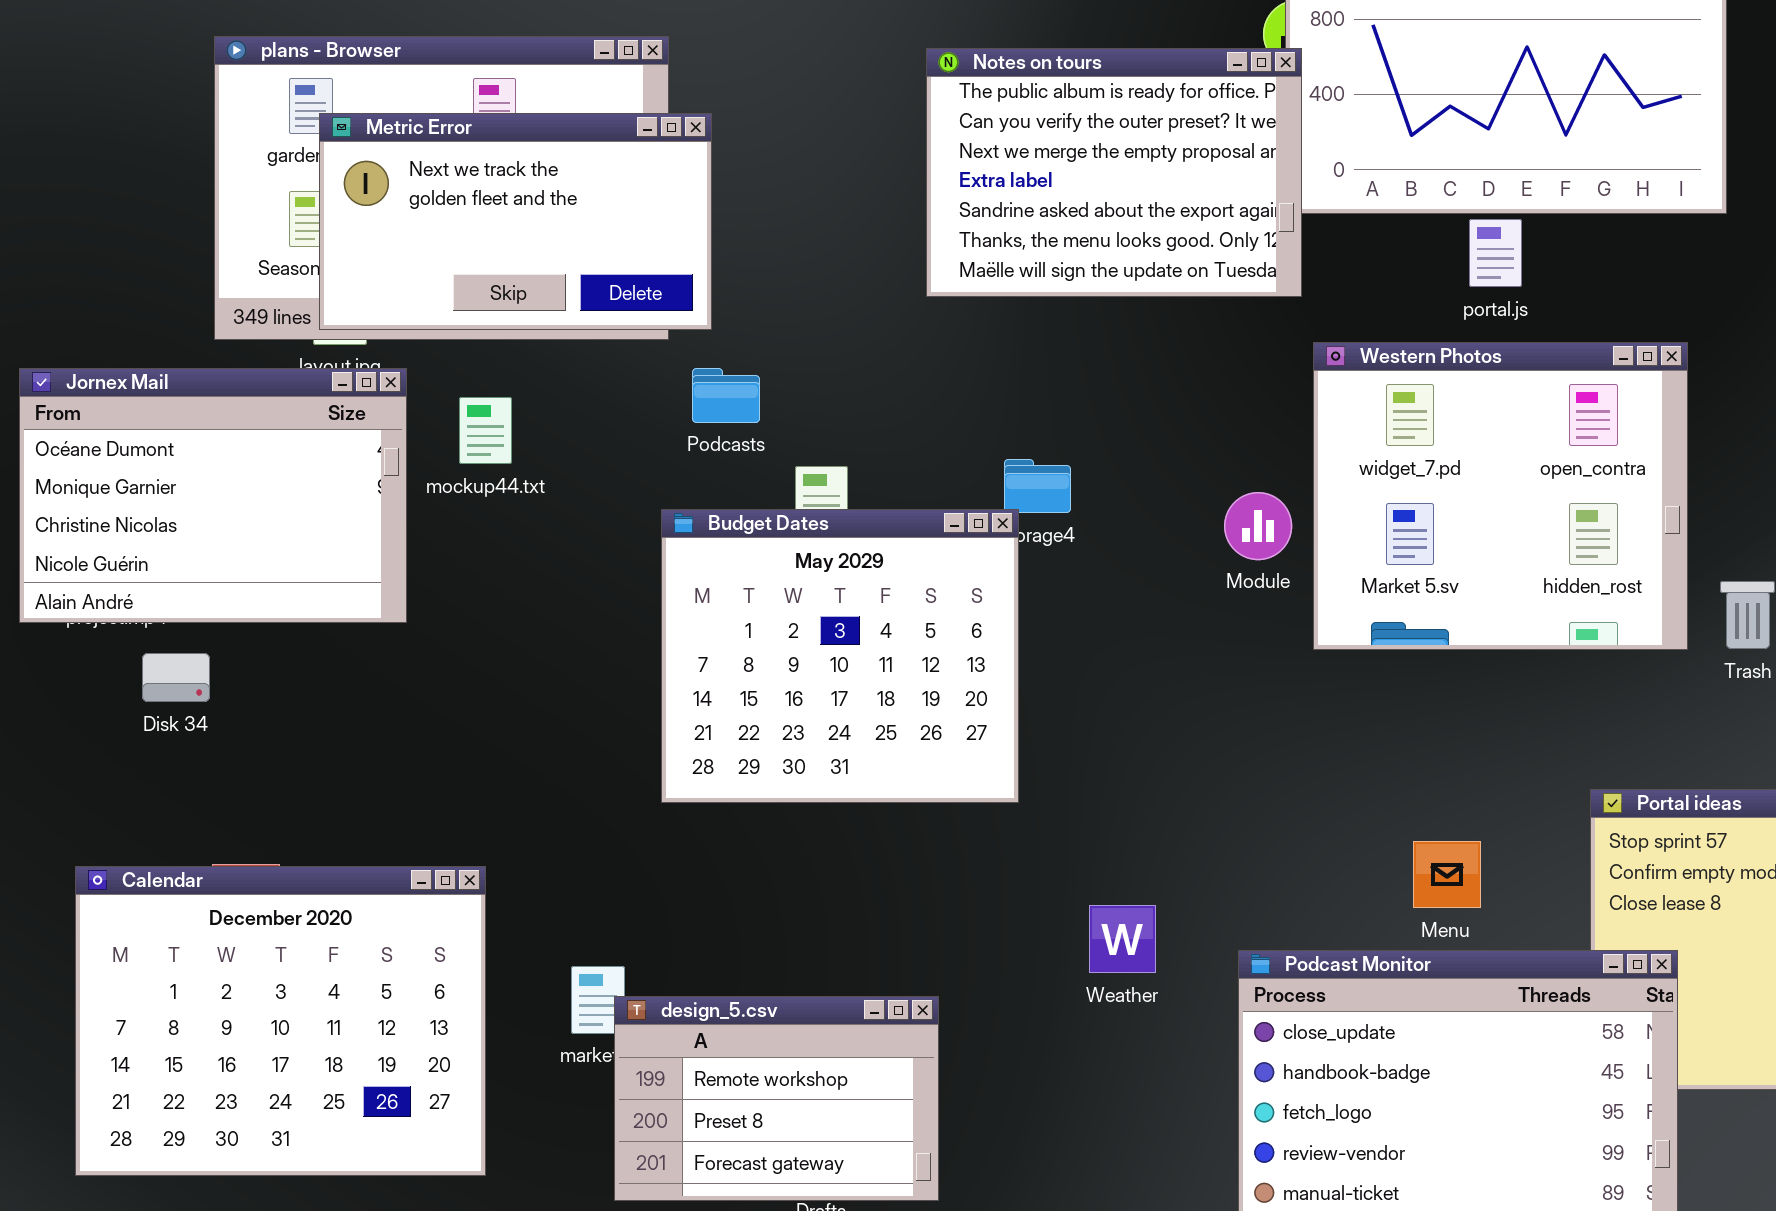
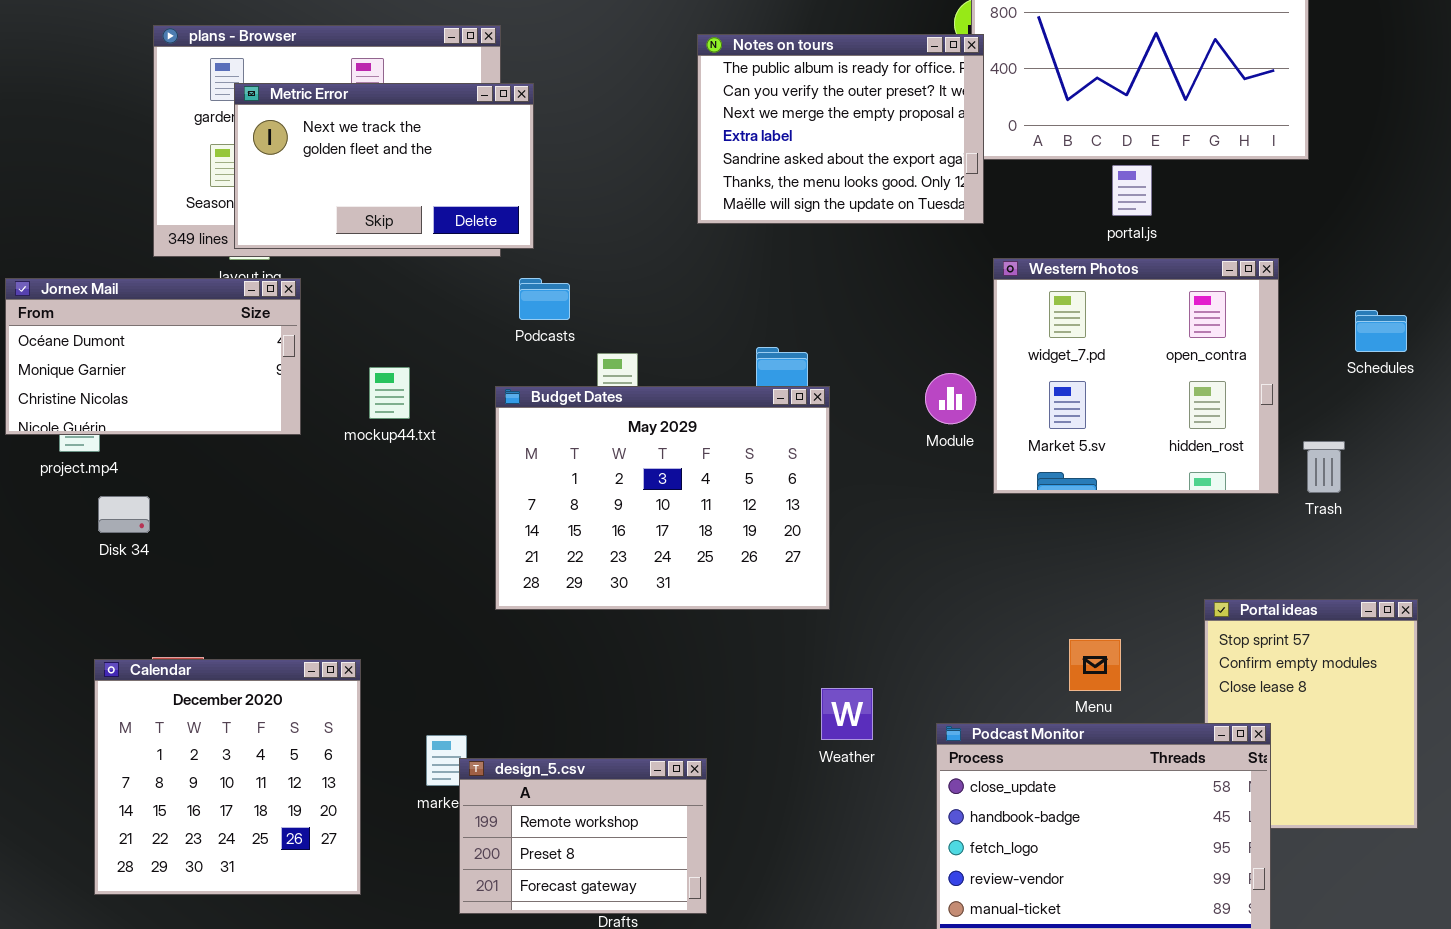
Jornex Mail: [19,368,407,623] -> [5,278,301,435], resized
mockup44.txt: [459,397,512,464] -> [369,367,410,419], moved
Budget Dates: [661,509,1019,803] -> [495,386,830,610], resized
Calendar: [75,866,486,1176] -> [94,659,361,895], resized

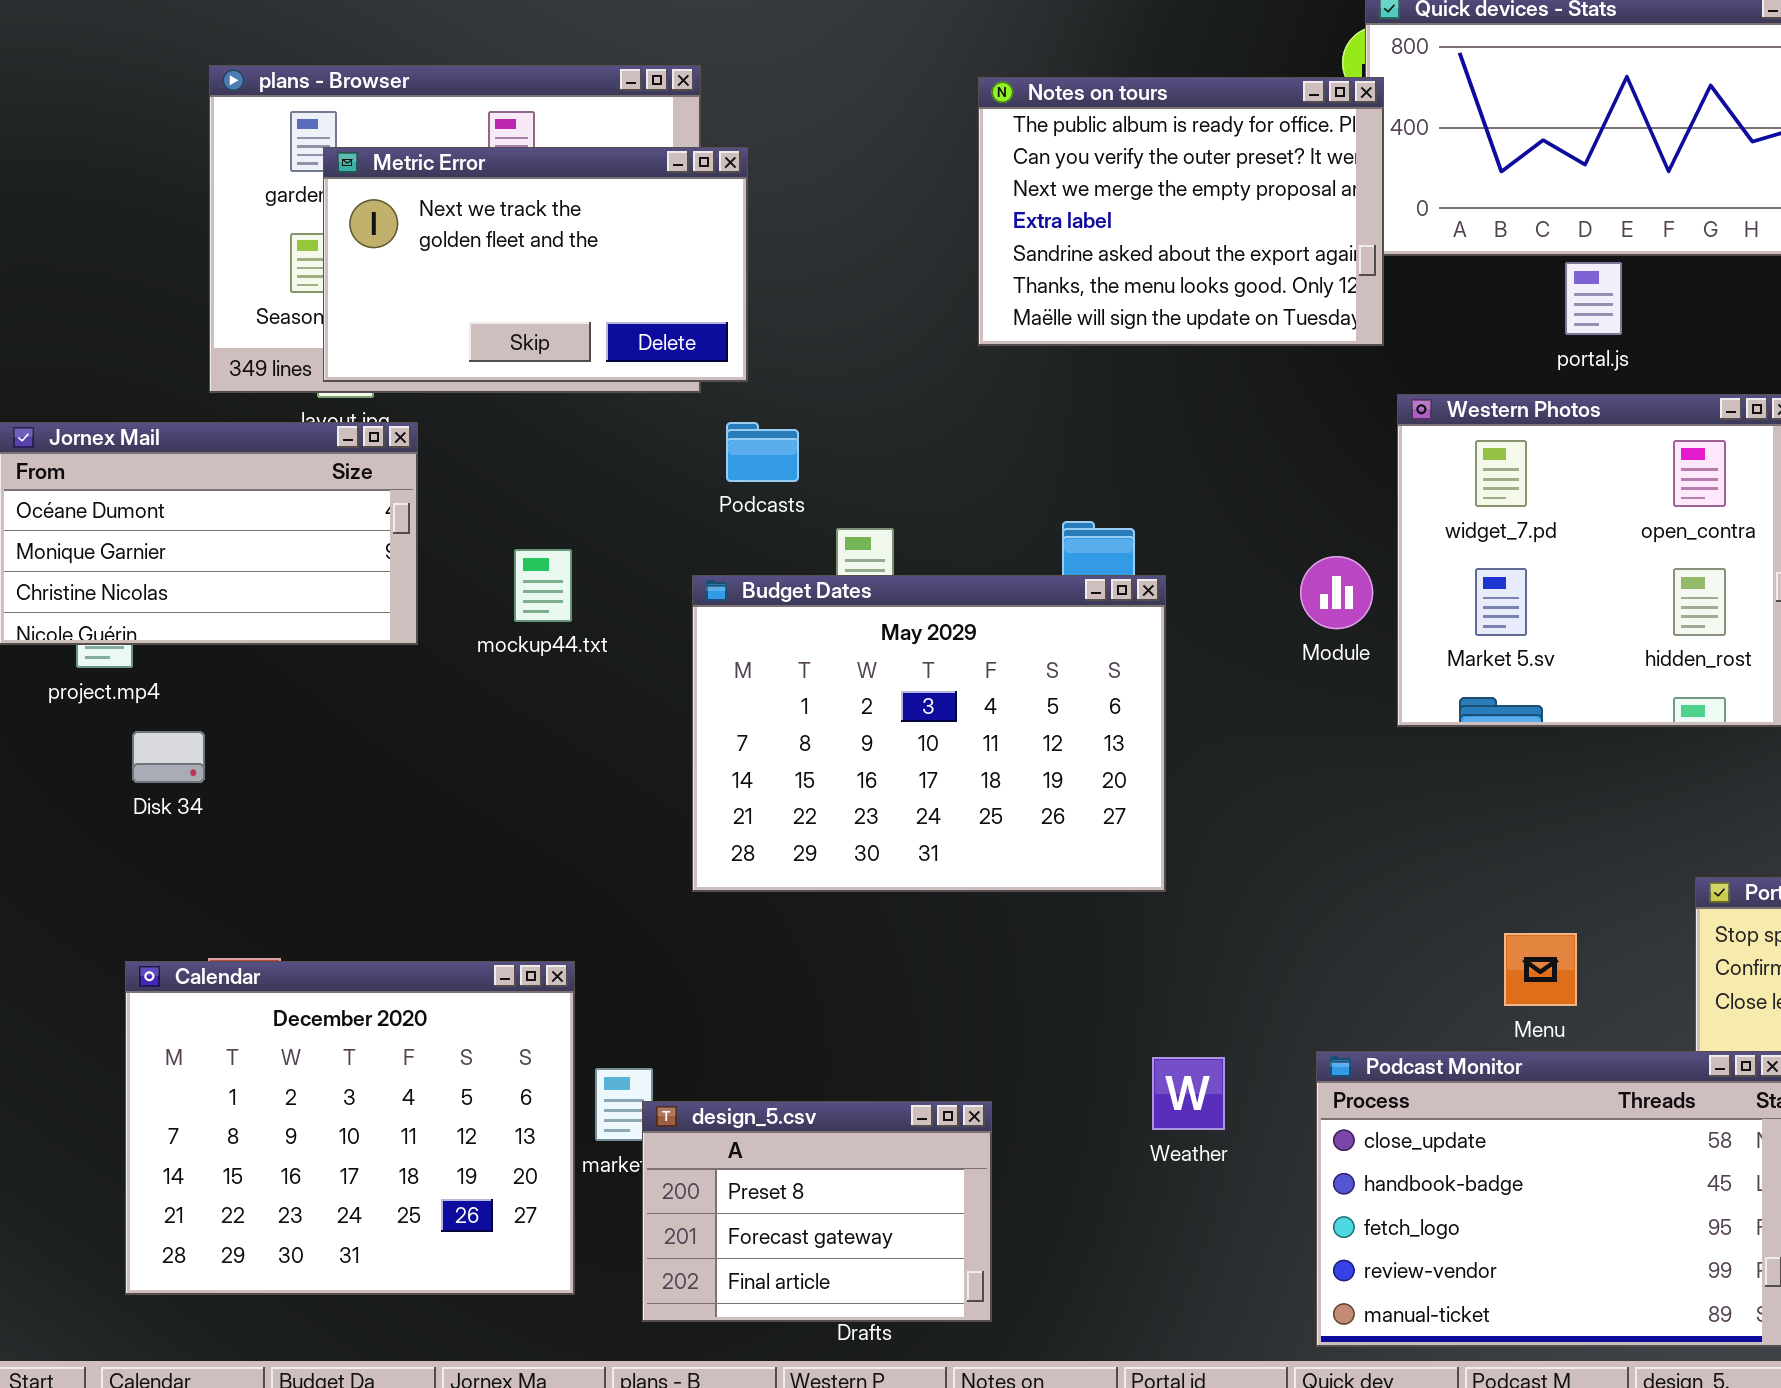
Calendar: [94,659,361,895] -> [125,961,575,1295], resized
Weather: [821,688,873,740] -> [1152,1057,1225,1130], moved
design_5.csv: [459,758,707,914] -> [642,1101,992,1322], scrolled down 1 row

